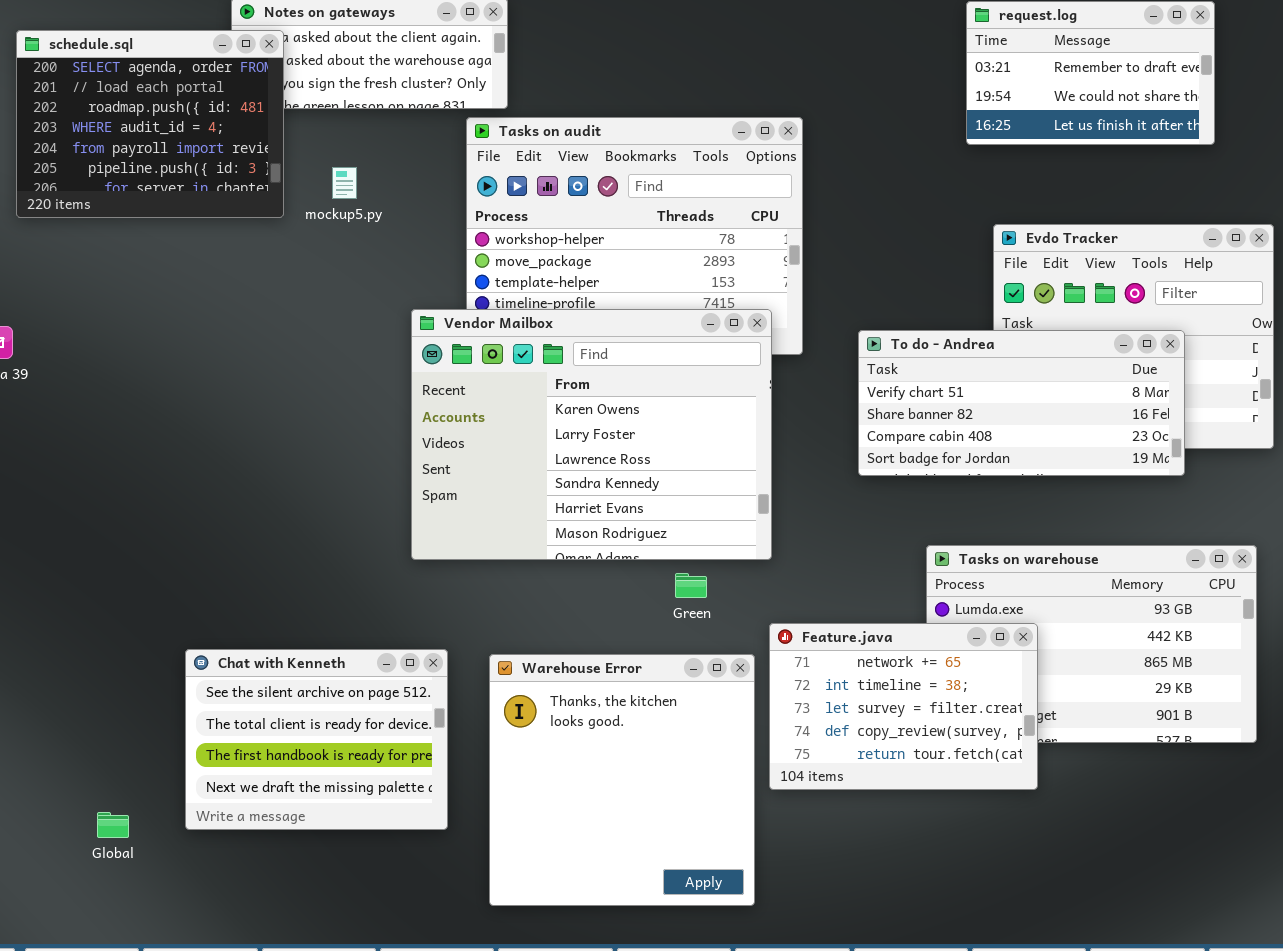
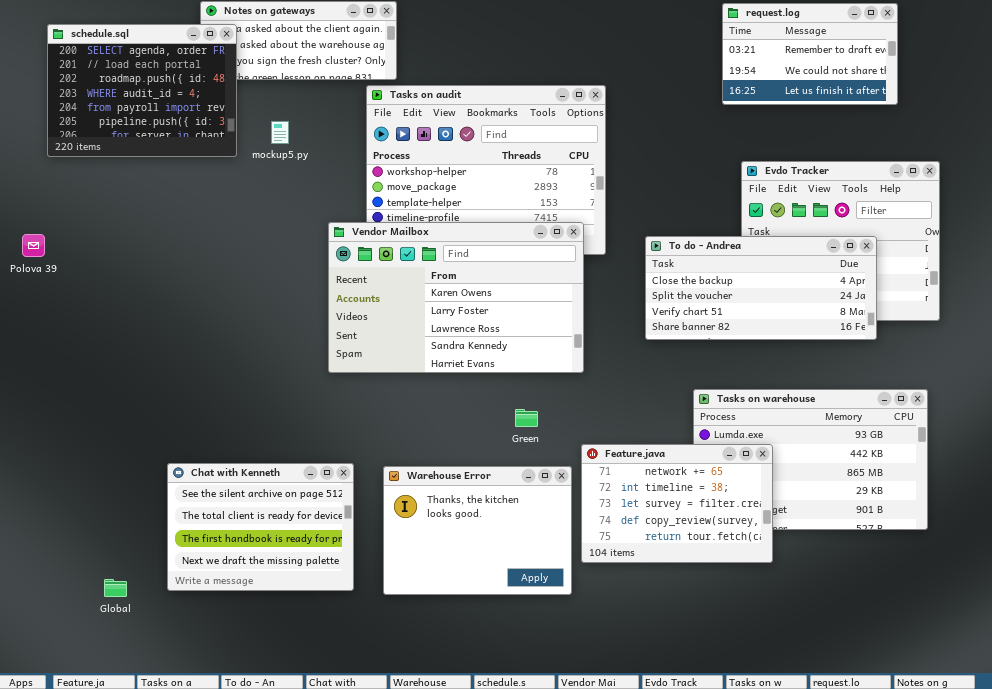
Vendor Mailbox: [411,309,772,560] -> [328,222,584,373], resized
To do - Andrea: [858,330,1185,476] -> [645,236,877,340], scrolled up 2 rows
Warehouse Error: [489,654,755,906] -> [383,466,572,595], resized

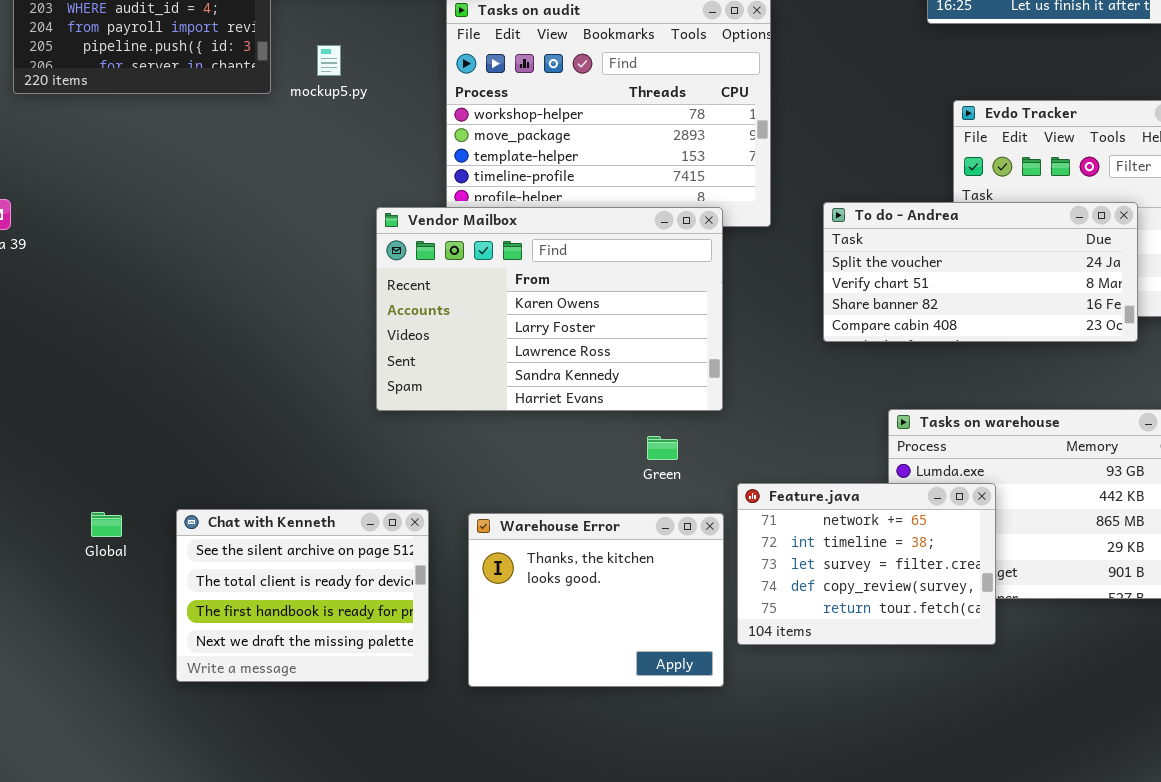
Vendor Mailbox: [328,222,584,373] -> [376,207,723,411], moved
To do - Andrea: [645,236,877,340] -> [823,202,1138,342], scrolled down 1 row
Global: [104,579,127,597] -> [91,512,122,537], moved

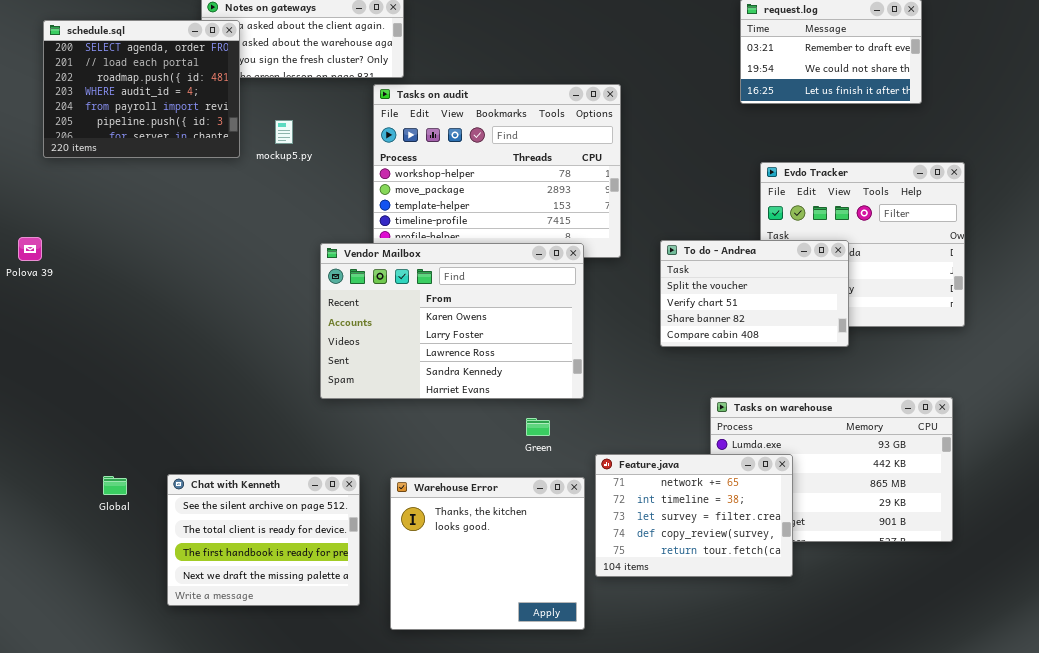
To do - Andrea: [823,202,1138,342] -> [660,240,849,347], resized
Warehouse Error: [468,513,724,687] -> [390,477,585,630], resized

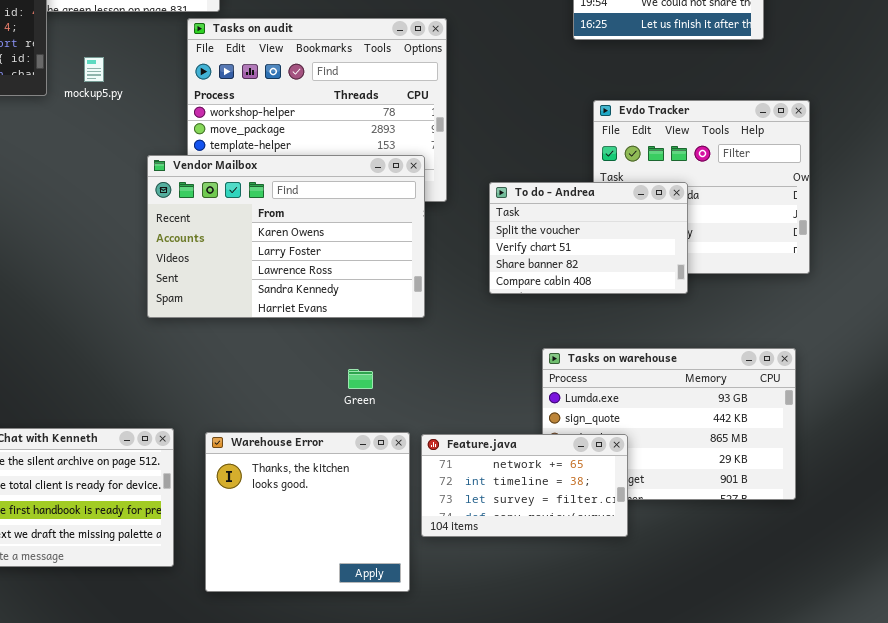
Vendor Mailbox: [320,243,584,399] -> [147,155,425,318], moved
Feature.java: [595,454,793,577] -> [421,434,628,537], resized

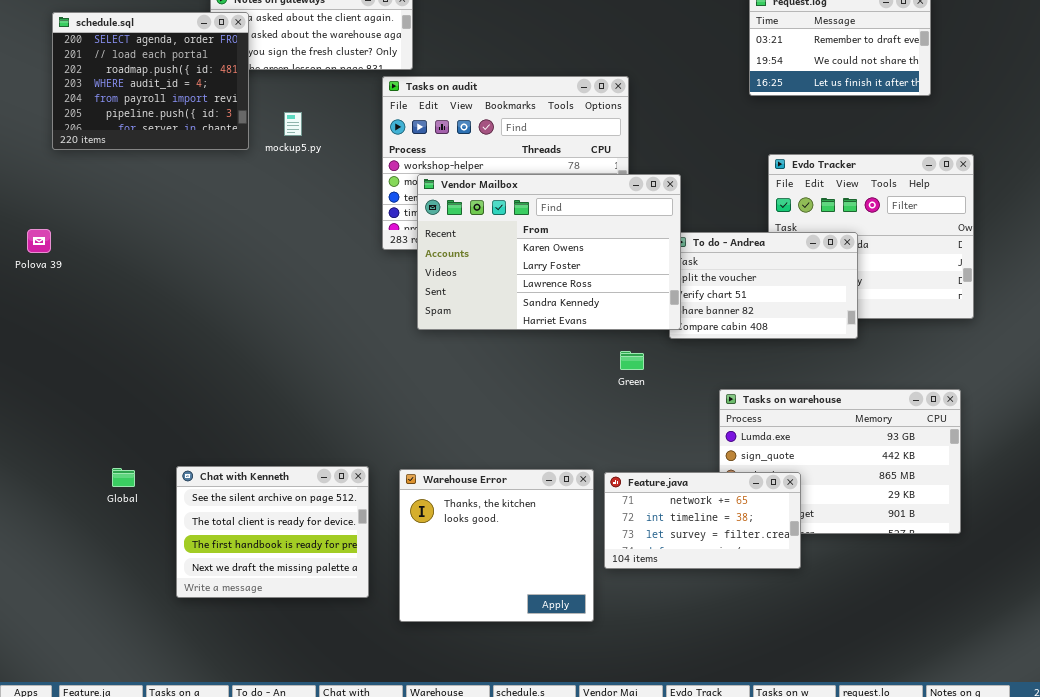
Vendor Mailbox: [147,155,425,318] -> [417,174,681,330], moved
Green: [348,369,373,389] -> [620,351,644,370], moved

